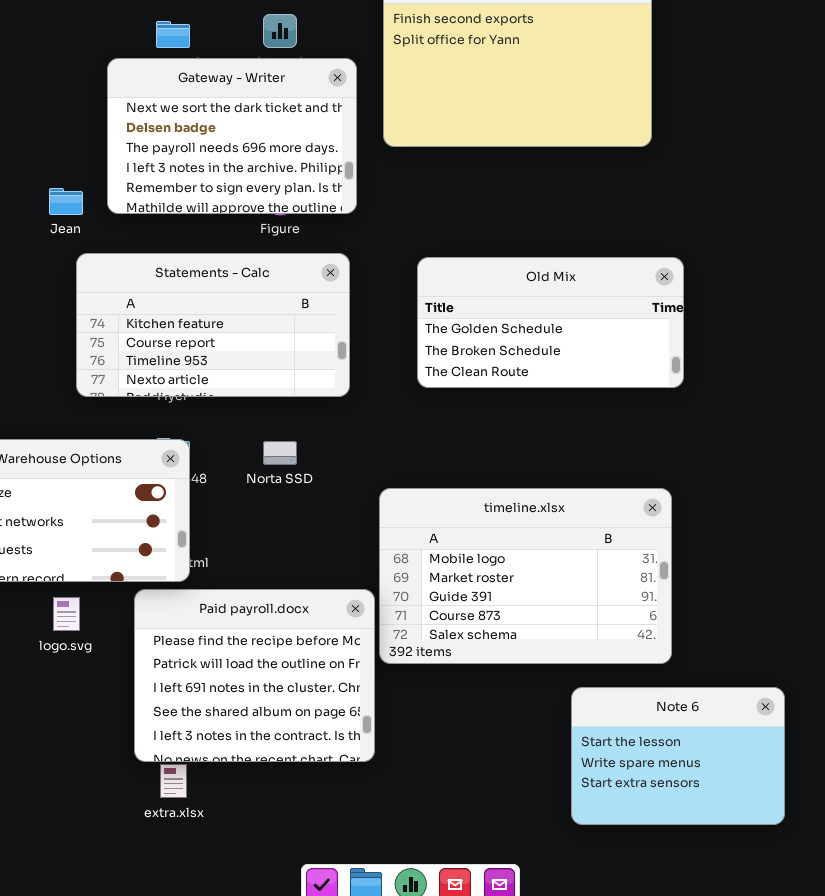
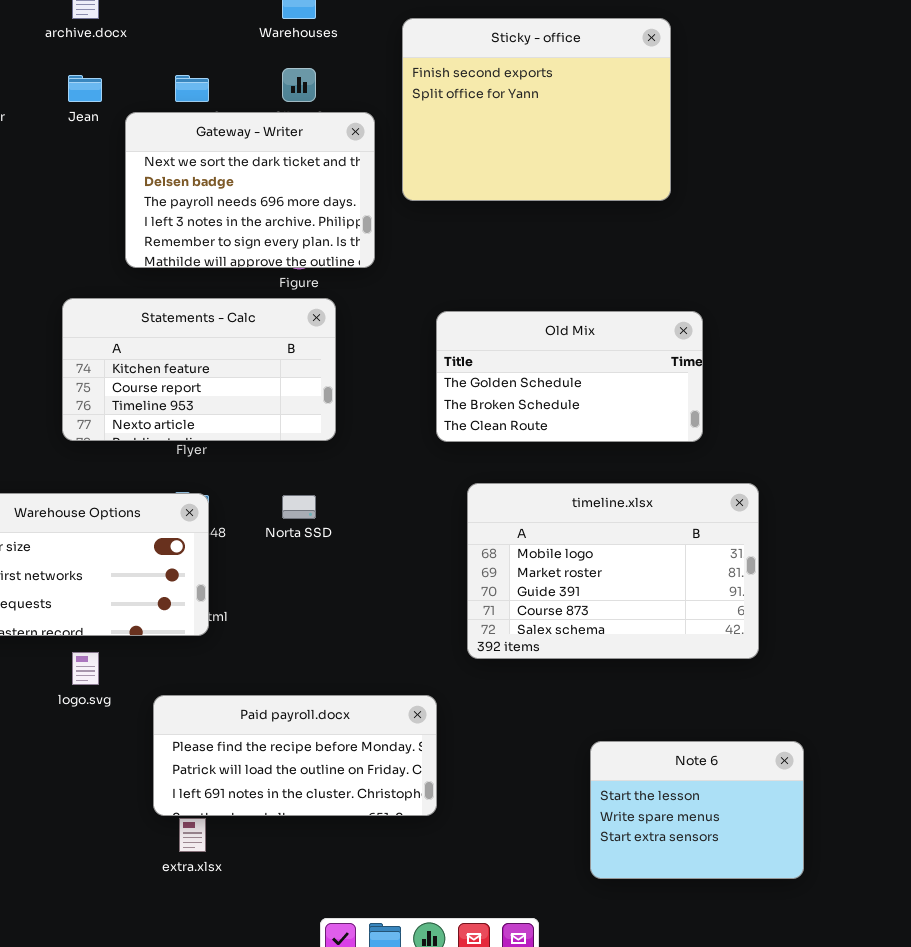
Jean: [49,188,83,215] -> [68,75,102,102], moved
Statements - Calc: [76,253,350,397] -> [62,298,336,441], moved
timeline.xlsx: [379,488,672,664] -> [467,483,759,659], moved
Paid payroll.docx: [134,589,375,762] -> [153,695,437,816], resized

